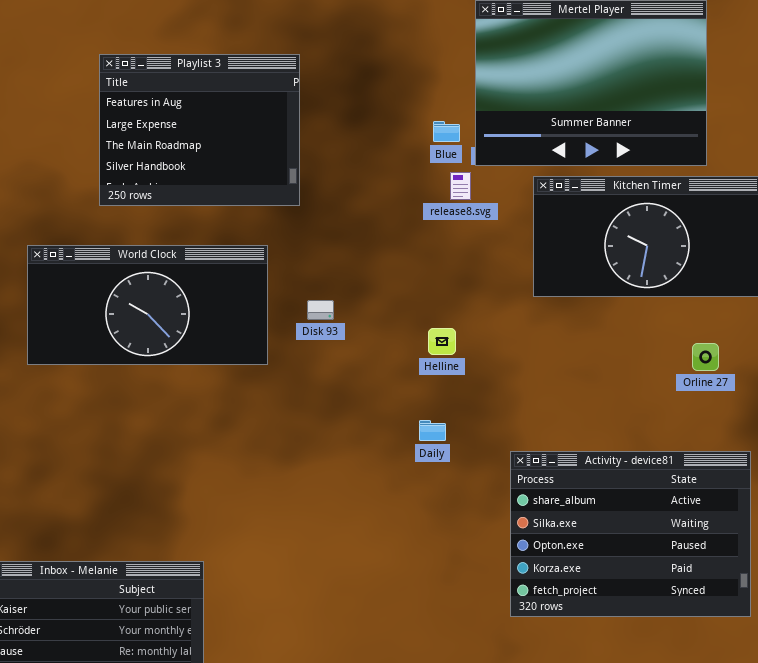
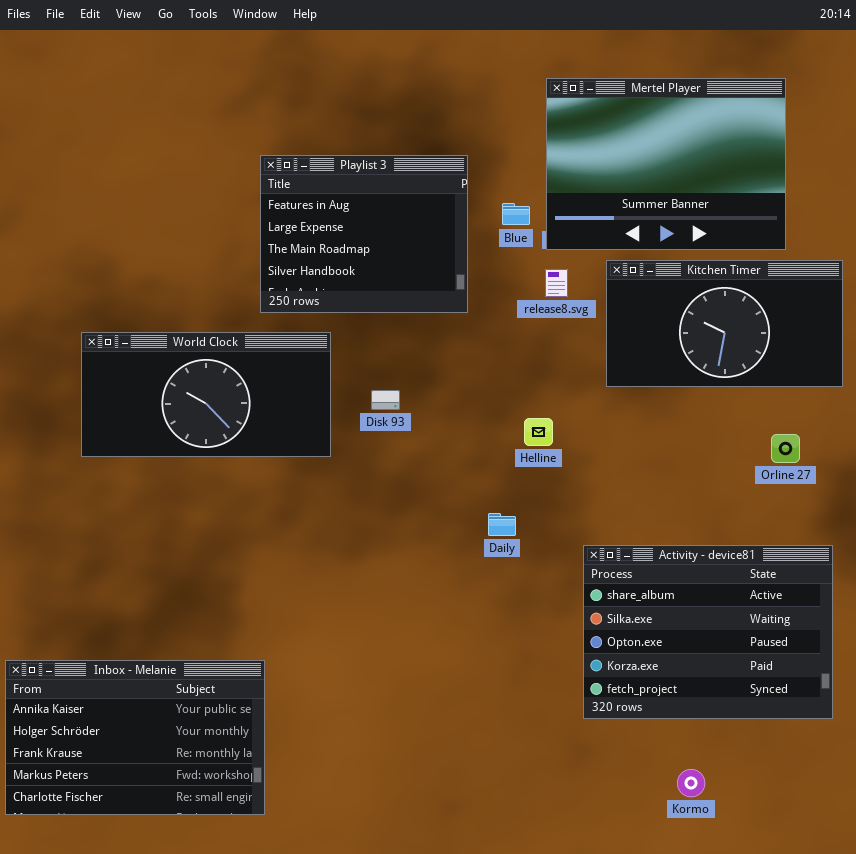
Playlist 3: [99,54,300,206] -> [260,155,468,313], moved
release8.svg: [450,172,471,200] -> [545,269,568,297], moved
Helline: [428,328,456,355] -> [524,418,553,446], moved

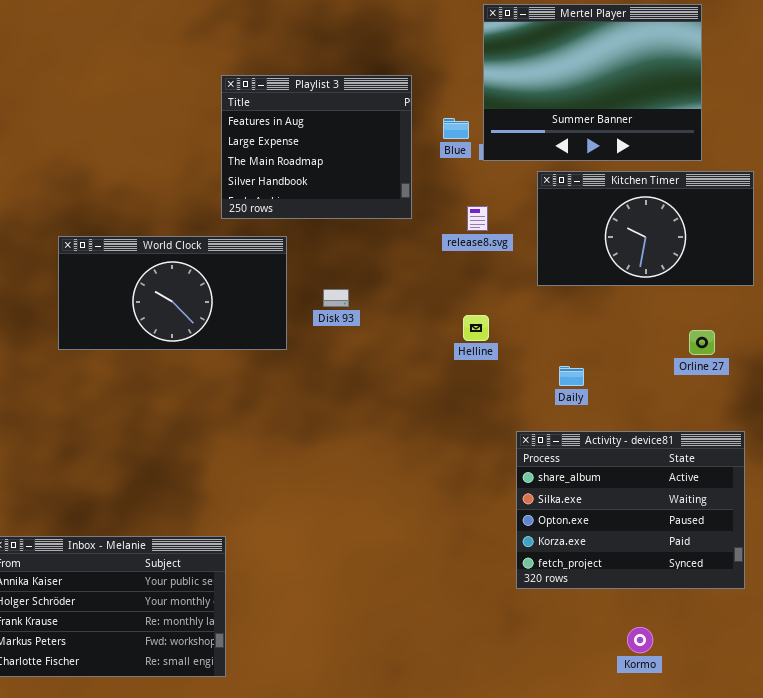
release8.svg: [545,269,568,297] -> [467,206,488,231], moved
Daily: [488,513,516,536] -> [559,366,584,386], moved
Kormo: [677,769,705,797] -> [627,627,653,653], moved

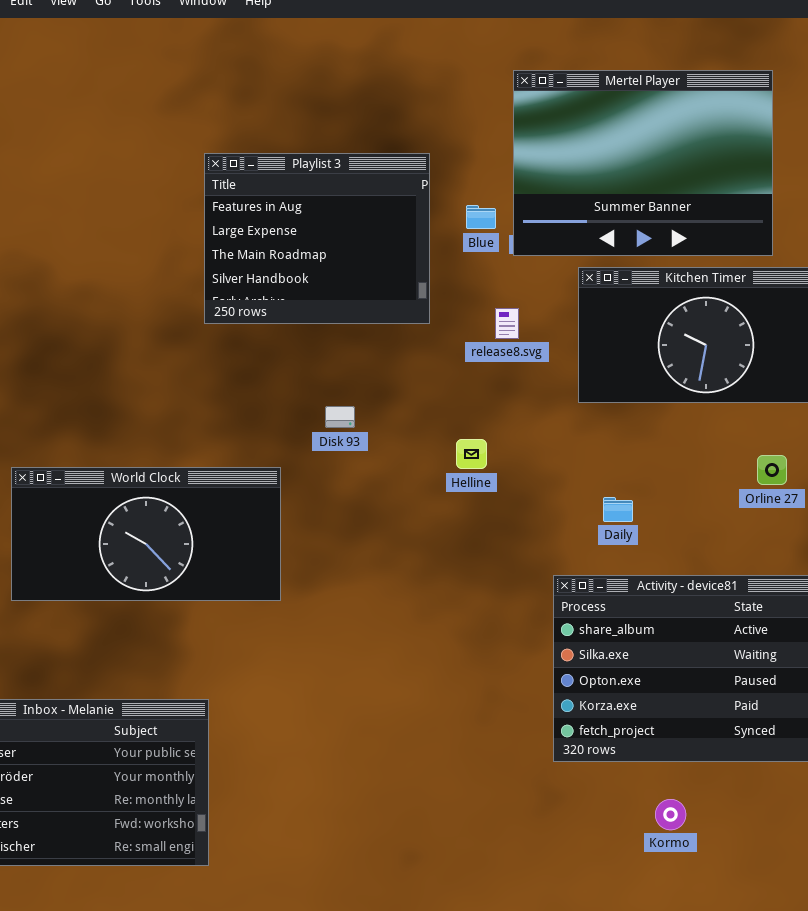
World Clock: [58,236,287,350] -> [11,467,281,601], moved
Helline: [463,315,489,341] -> [456,439,487,469], moved
Kormo: [627,627,653,653] -> [655,799,686,830], moved

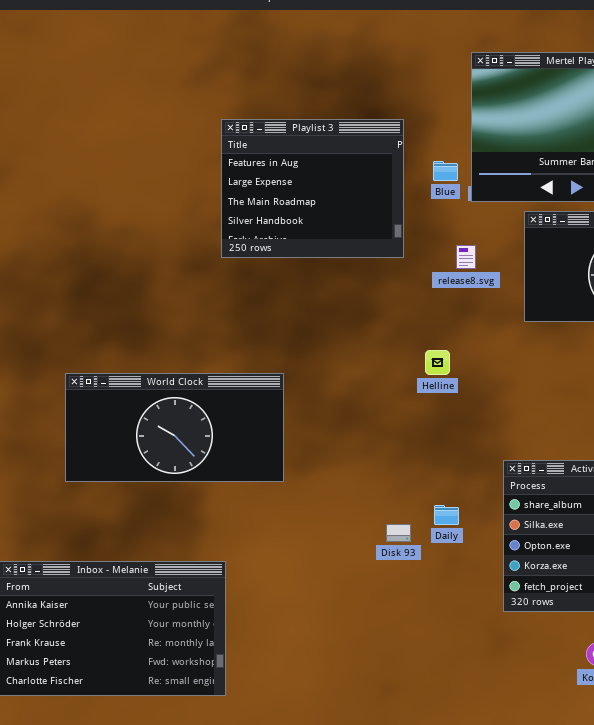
Disk 93: [325,406,355,428] -> [386,524,411,542], moved
Daily: [603,497,633,522] -> [434,505,459,525], moved

